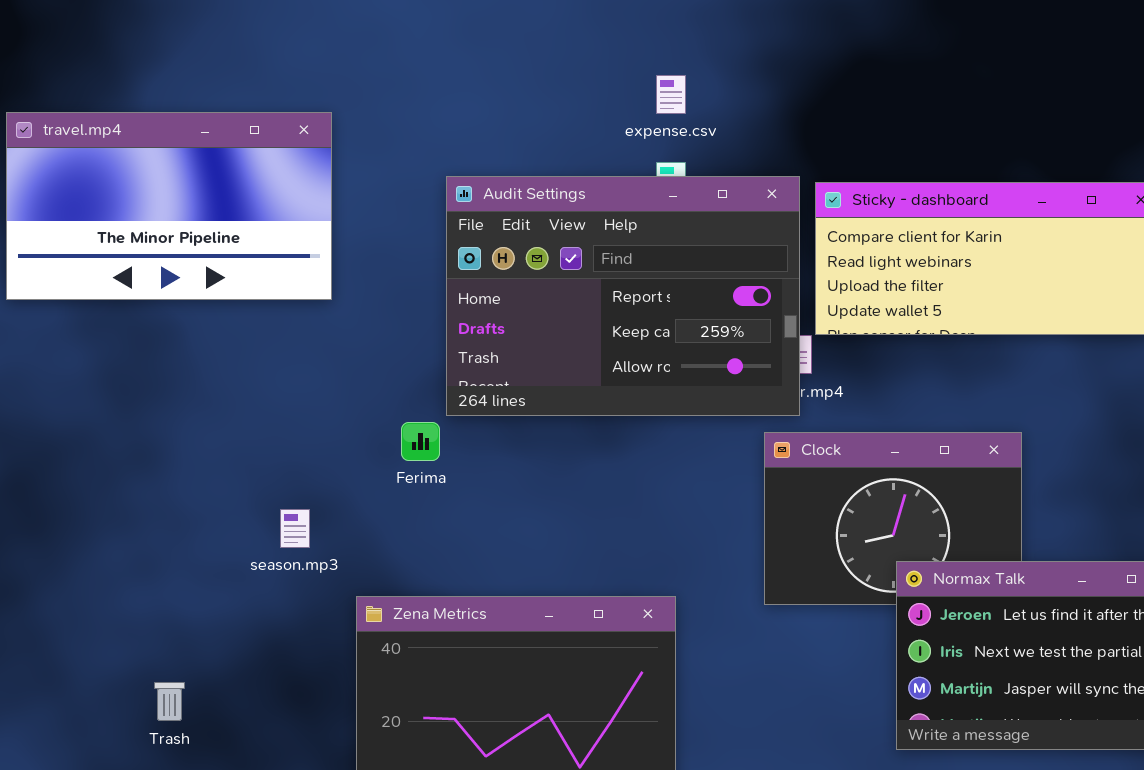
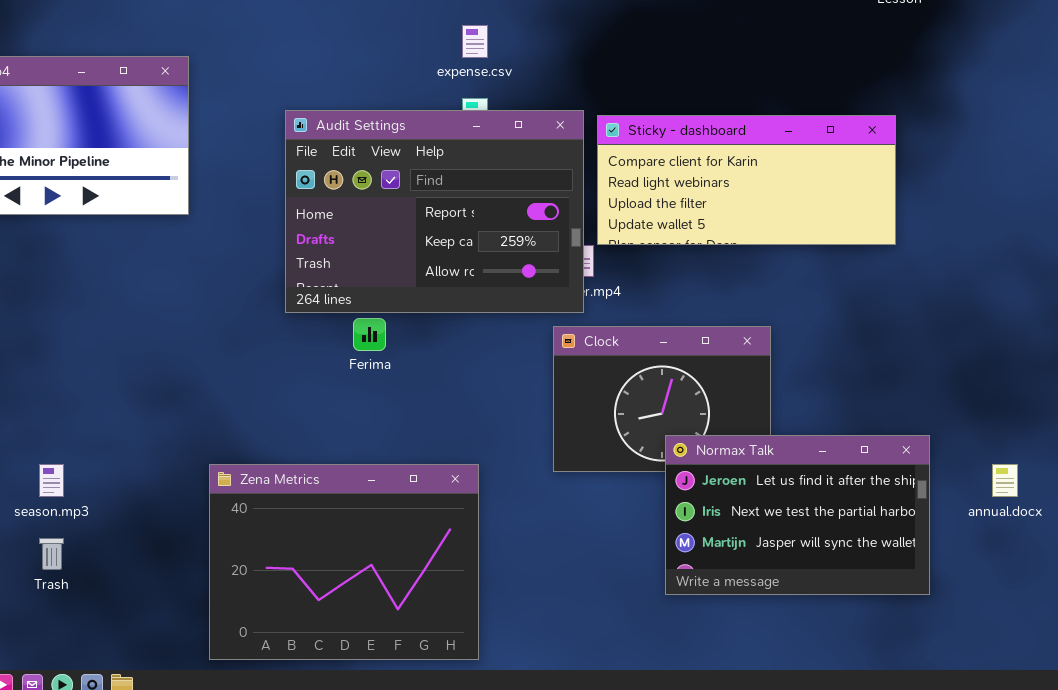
Ferima: [401,422,440,461] -> [353,318,386,351], moved
season.mp3: [280,509,310,548] -> [39,464,64,497], moved

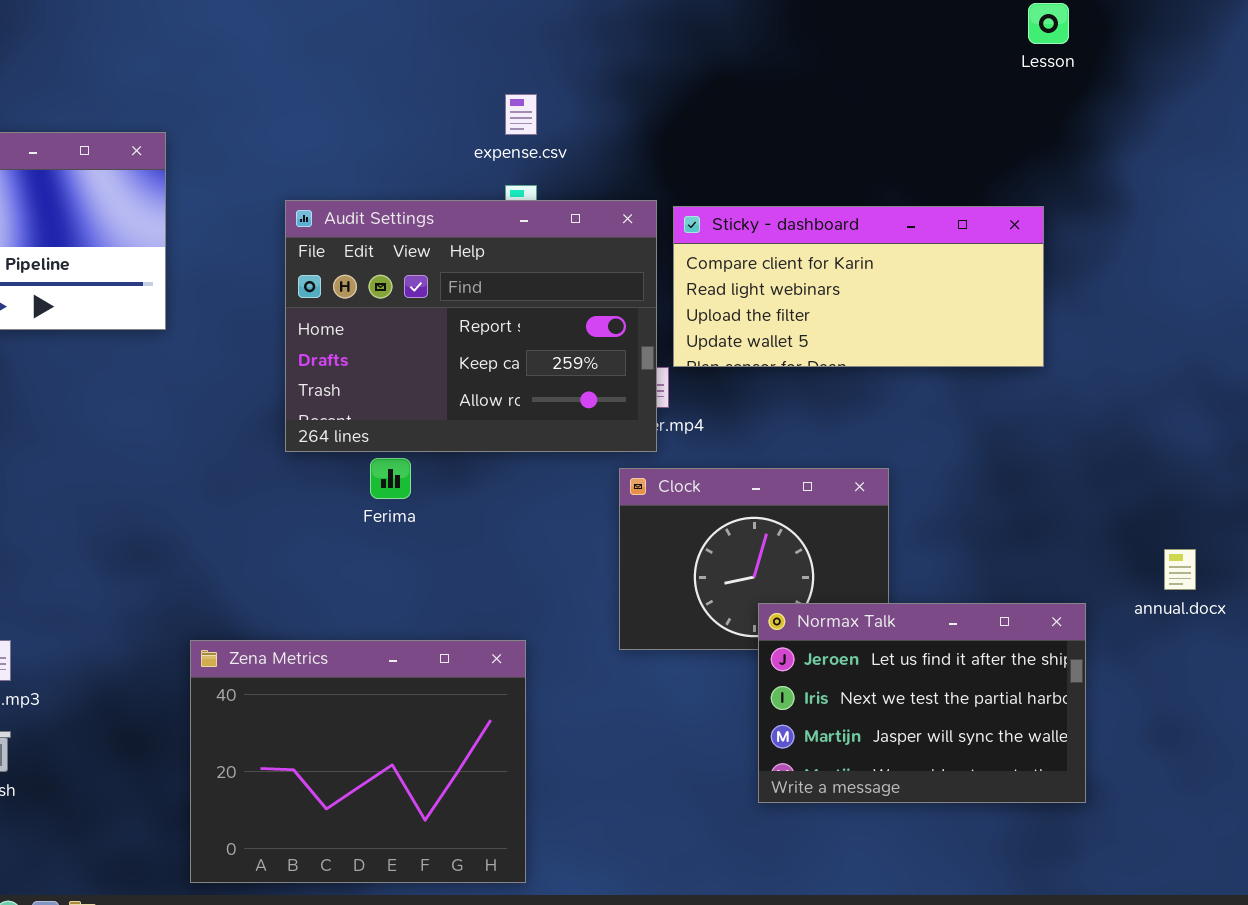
annual.docx: [992,464,1018,497] -> [1164,549,1196,590], moved

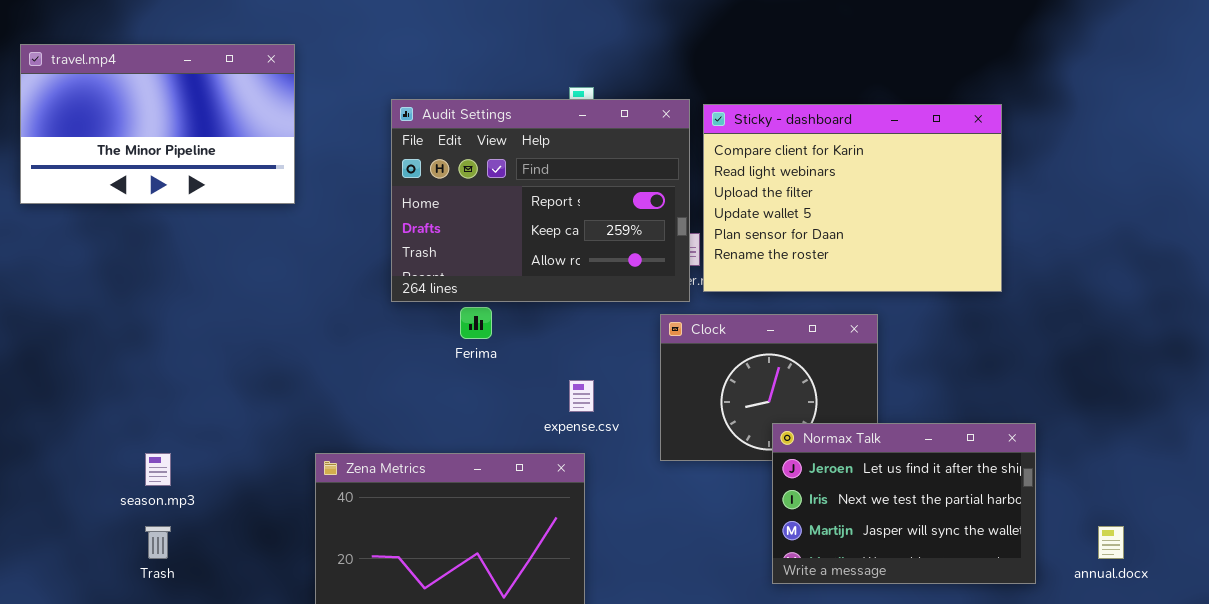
expense.csv: [505,94,537,135] -> [569,380,594,412], moved
Sticky - dashboard: [673,206,1044,367] -> [703,104,1002,292], resized
annual.docx: [1164,549,1196,590] -> [1098,526,1124,559], moved

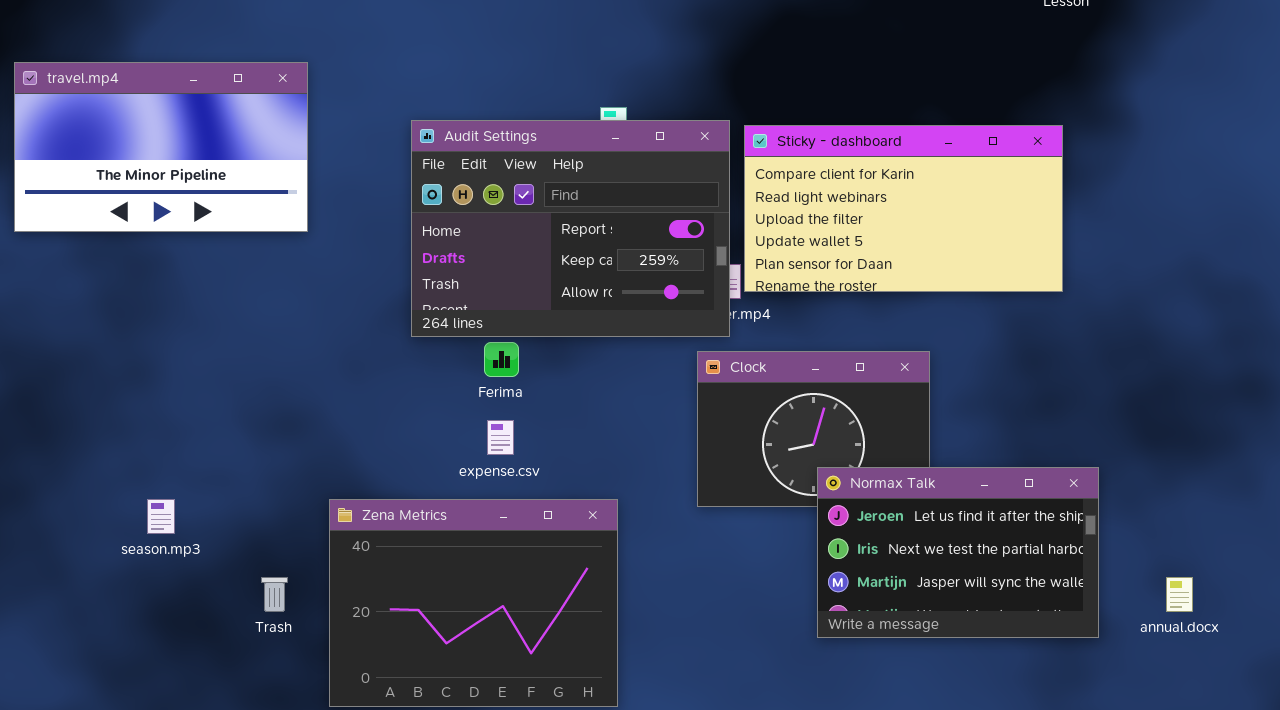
Sticky - dashboard: [703,104,1002,292] -> [744,125,1063,292], resized
expense.csv: [569,380,594,412] -> [487,420,514,455], moved
Trash: [145,526,171,559] -> [261,577,288,612], moved

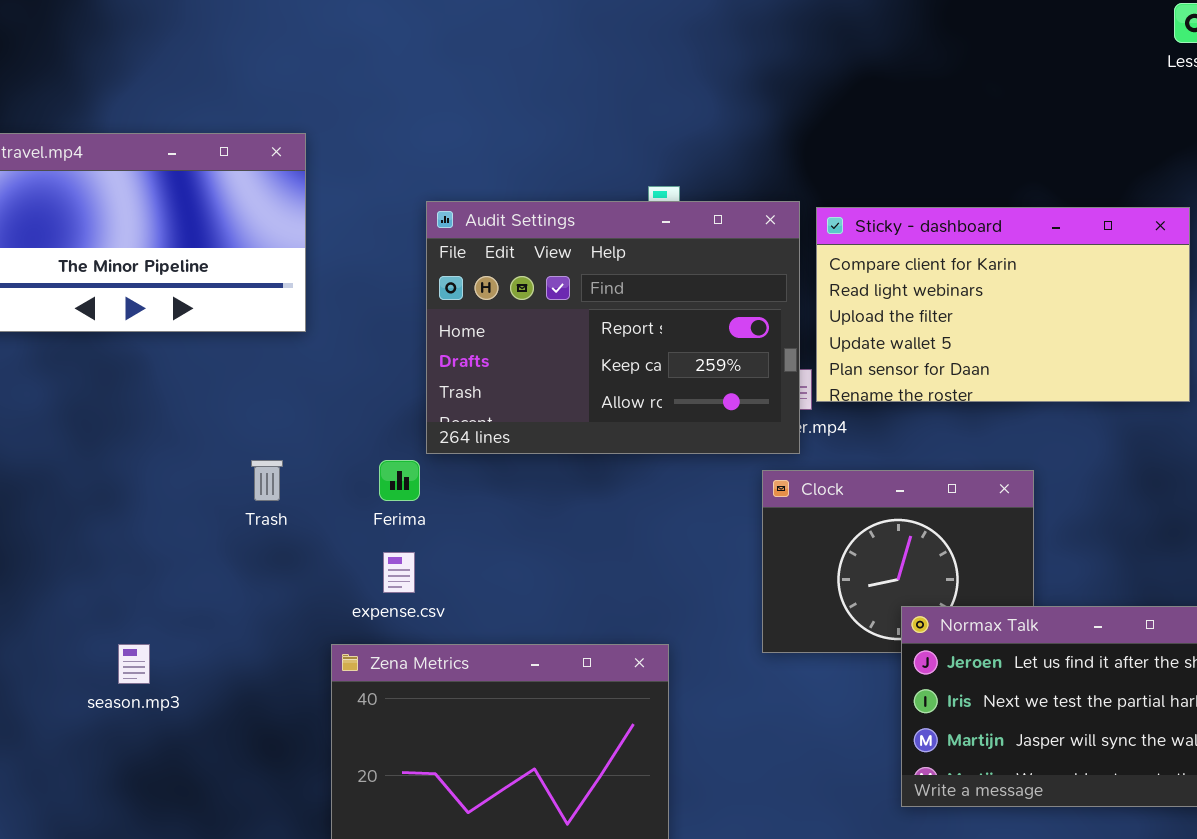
Ferima: [484,342,519,377] -> [379,460,420,501], moved
expense.csv: [487,420,514,455] -> [383,552,415,593], moved
Trash: [261,577,288,612] -> [251,460,283,501], moved

